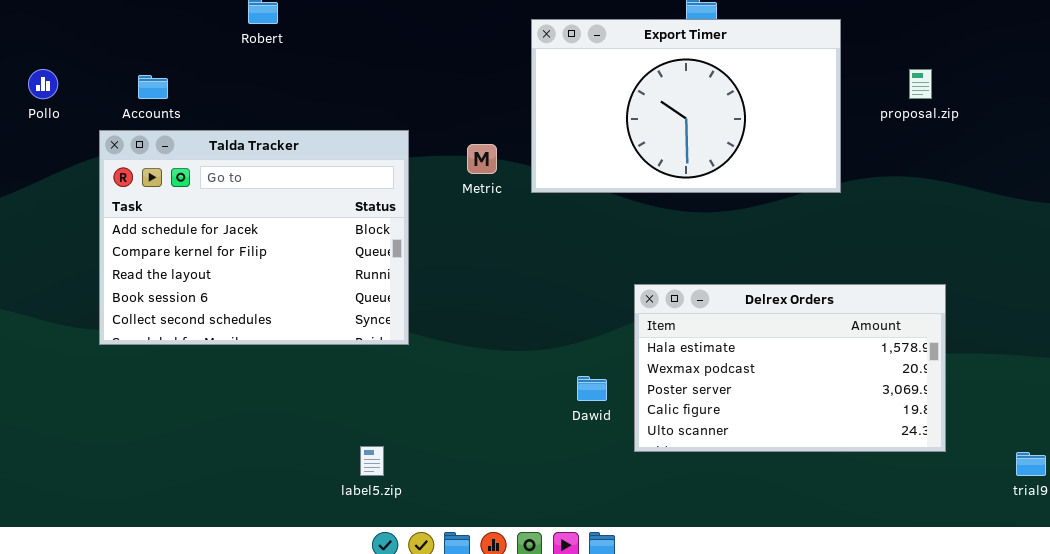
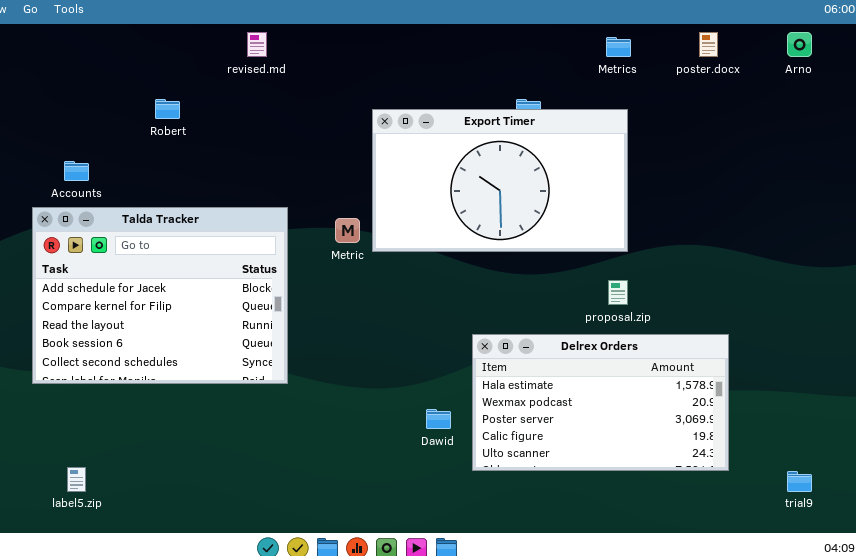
Export Timer: [531,19,841,193] -> [372,109,628,252], moved
proposal.zip: [909,69,932,99] -> [608,280,628,305], moved
label5.zip: [360,446,384,476] -> [67,467,86,492], moved

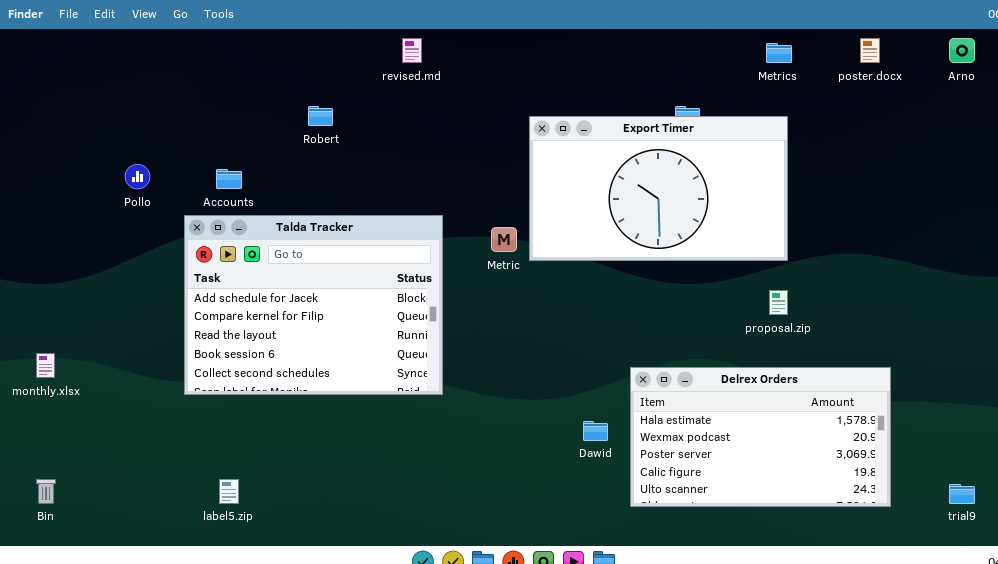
Delrex Orders: [472,334,729,471] -> [630,367,891,507], moved

